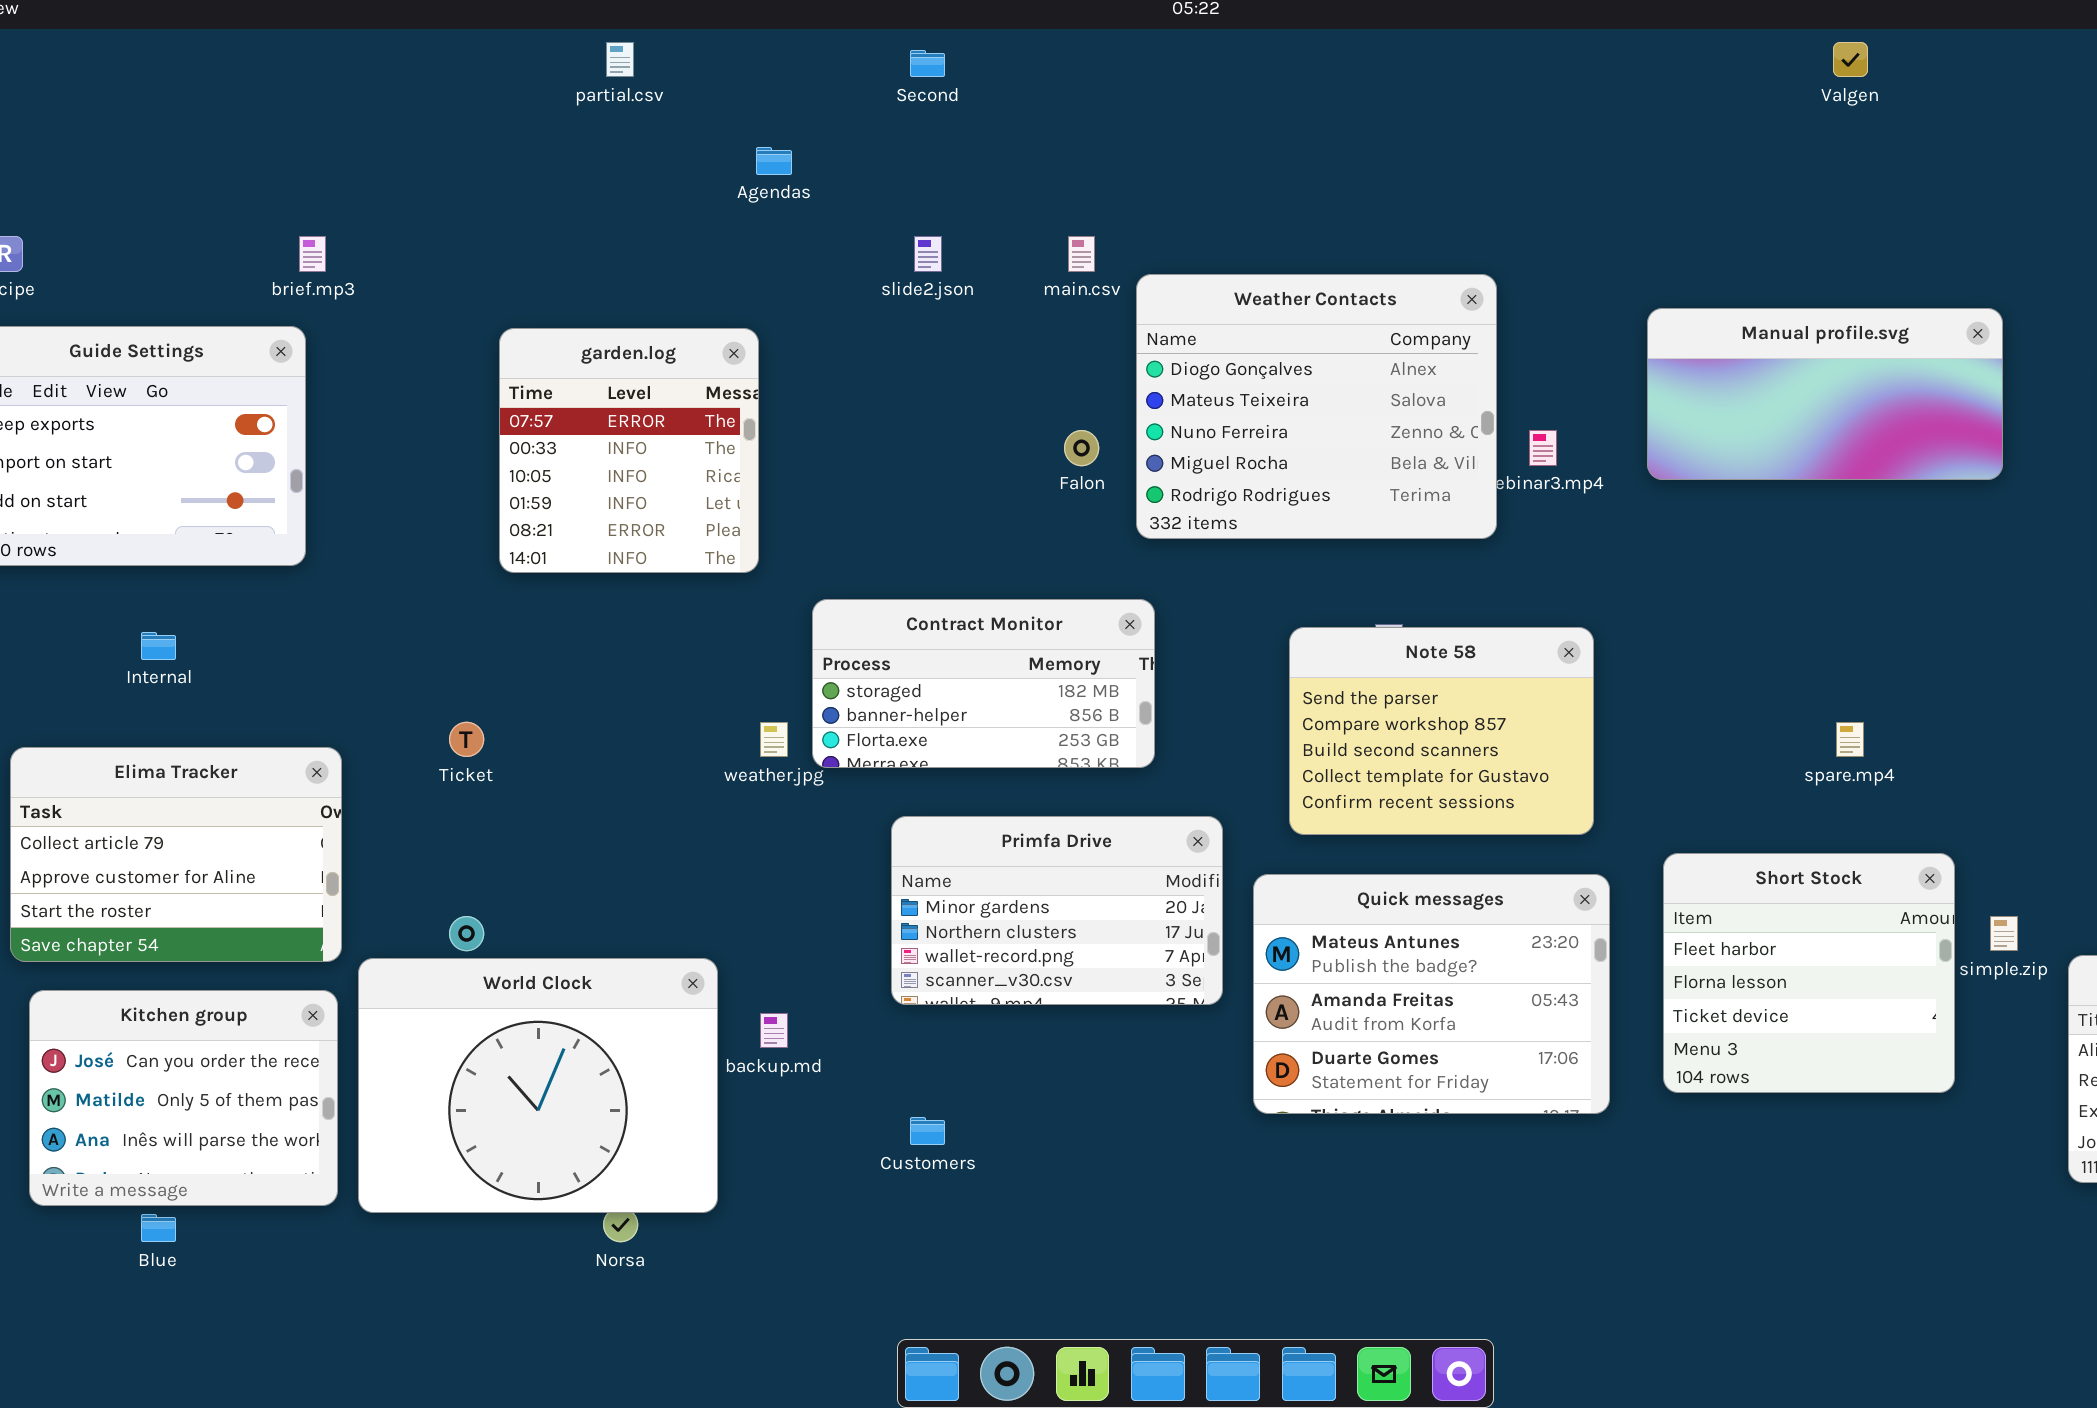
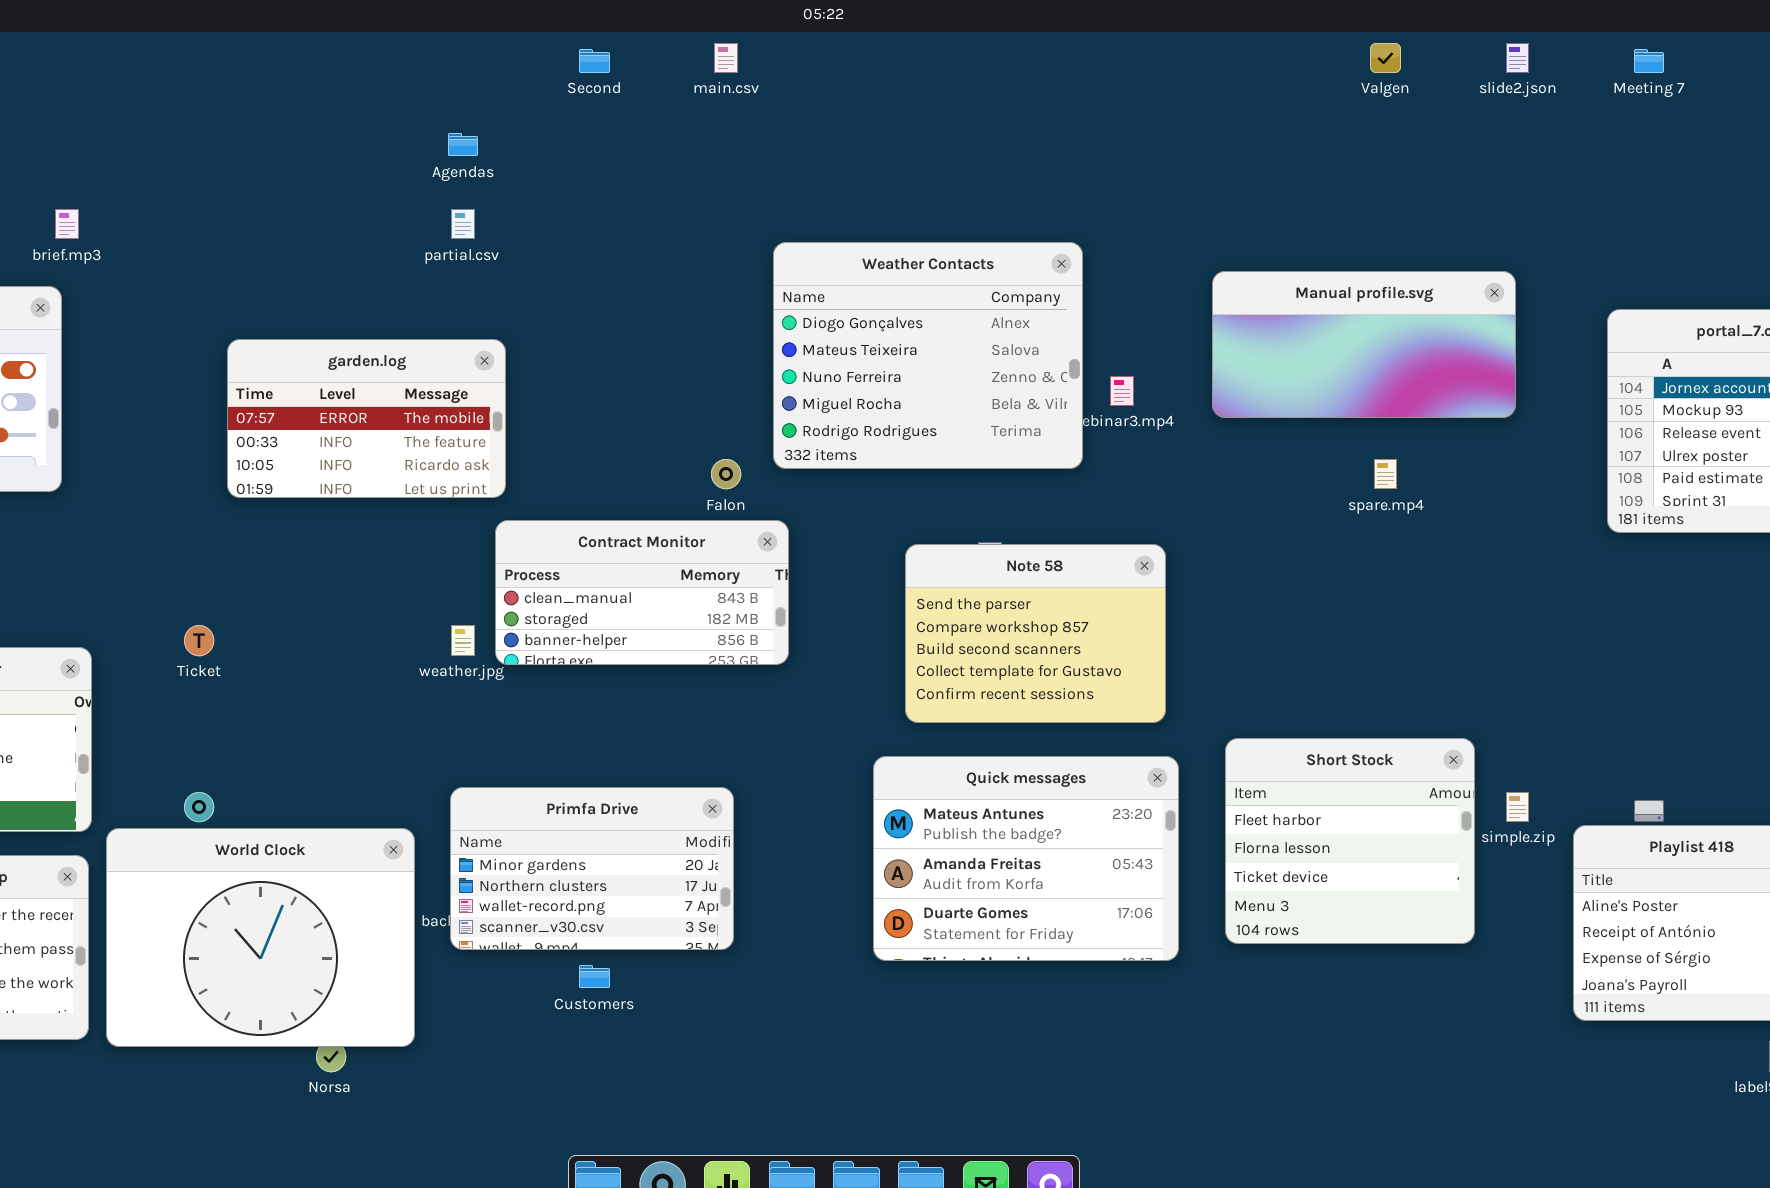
partial.csv: [606,42,634,77] -> [451,209,475,239], moved
slide2.json: [914,236,942,272] -> [1506,43,1529,73], moved
main.csv: [1068,236,1095,272] -> [714,43,738,73], moved
garden.log: [499,328,759,573] -> [227,339,506,498], resized
Falon: [1064,430,1099,466] -> [711,459,741,489], moved
Contract Monitor: [812,599,1155,768] -> [495,520,789,665], scrolled up 1 row
spare.mp4: [1836,722,1864,757] -> [1374,459,1397,489], moved
Primfa Drive: [891,816,1223,1005] -> [450,787,734,950], moved

